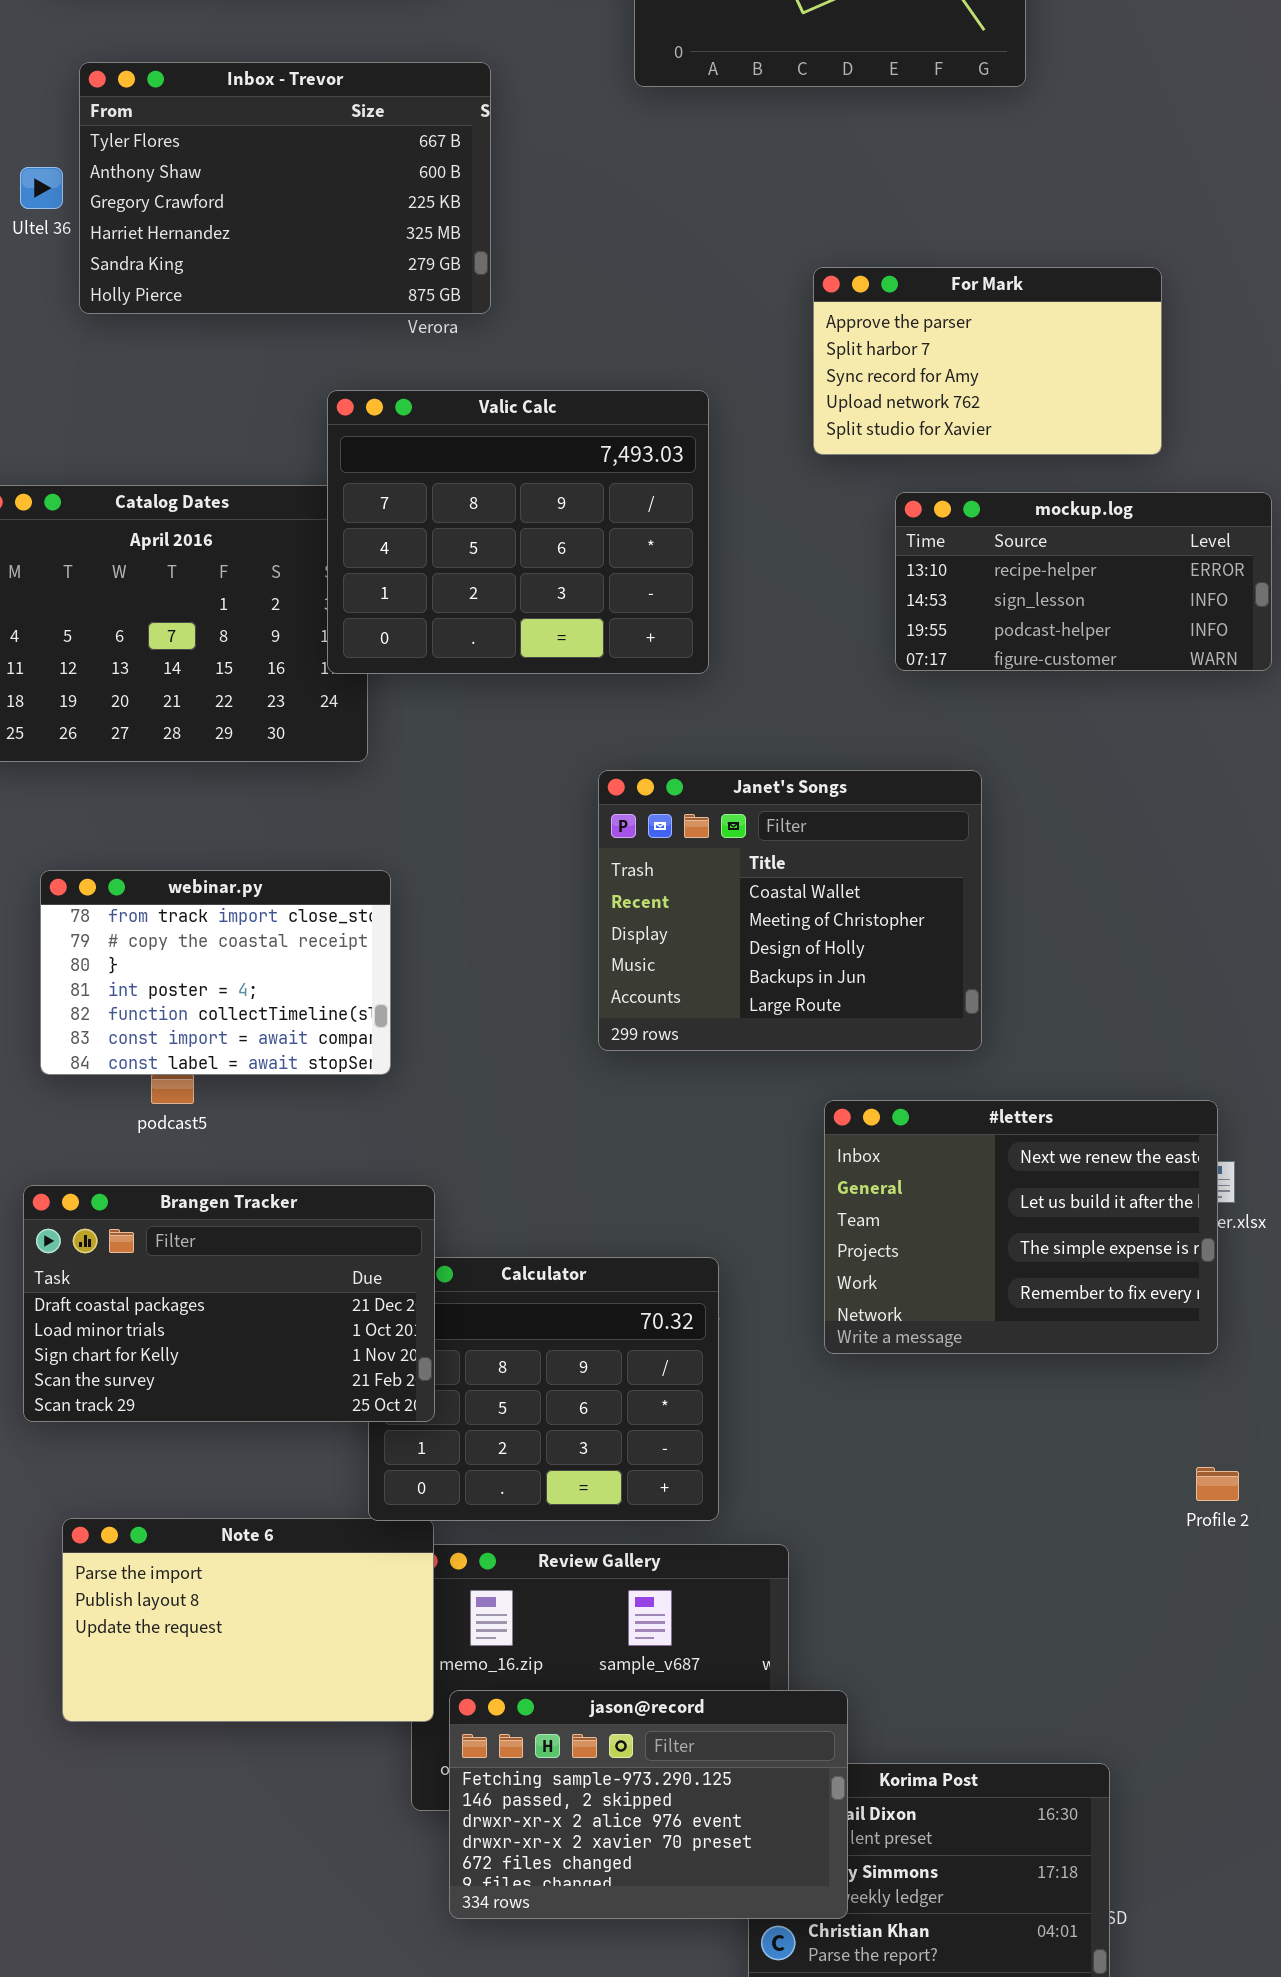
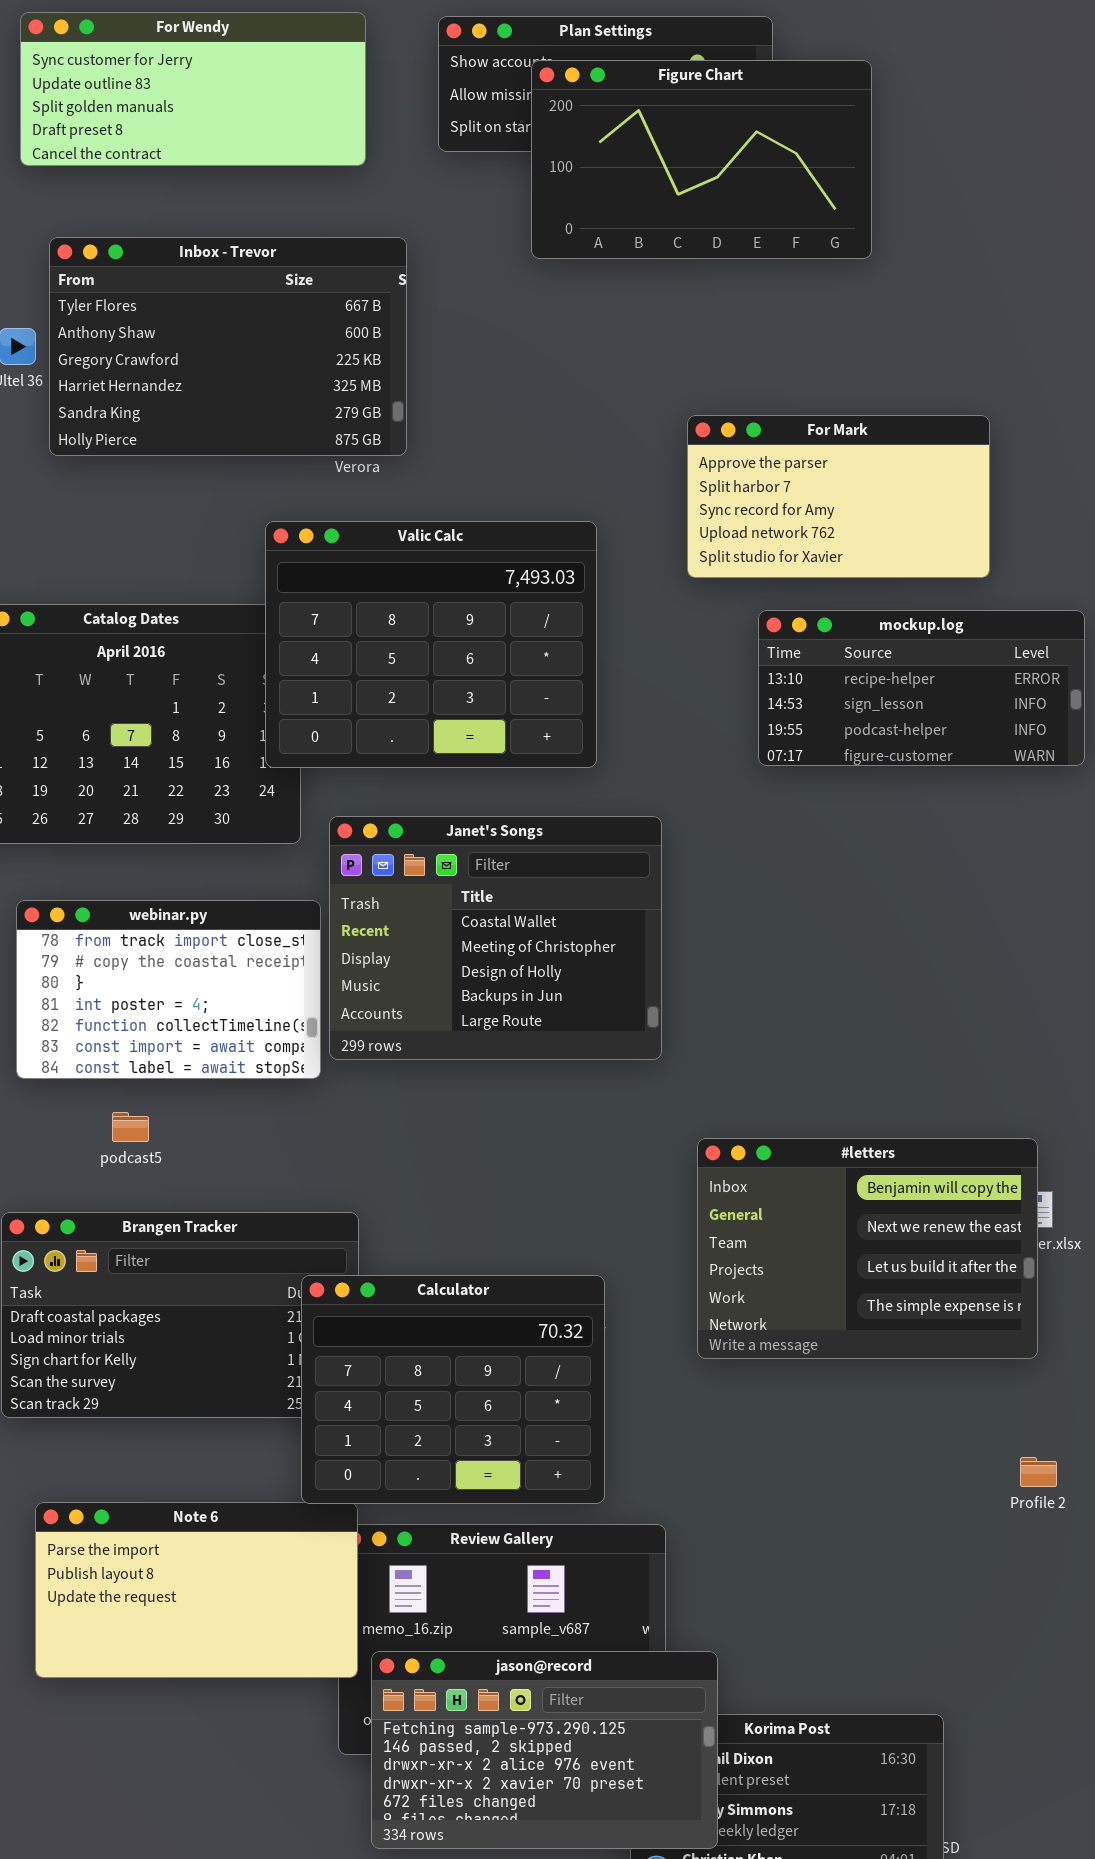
Janet's Songs: [598,770,982,1051] -> [329,816,662,1060], moved
webinar.py: [40,870,391,1075] -> [16,900,321,1079], moved
#letters: [824,1100,1218,1354] -> [697,1138,1038,1359], scrolled up 1 row
Calculator: [368,1257,719,1521] -> [301,1275,605,1504], raised

